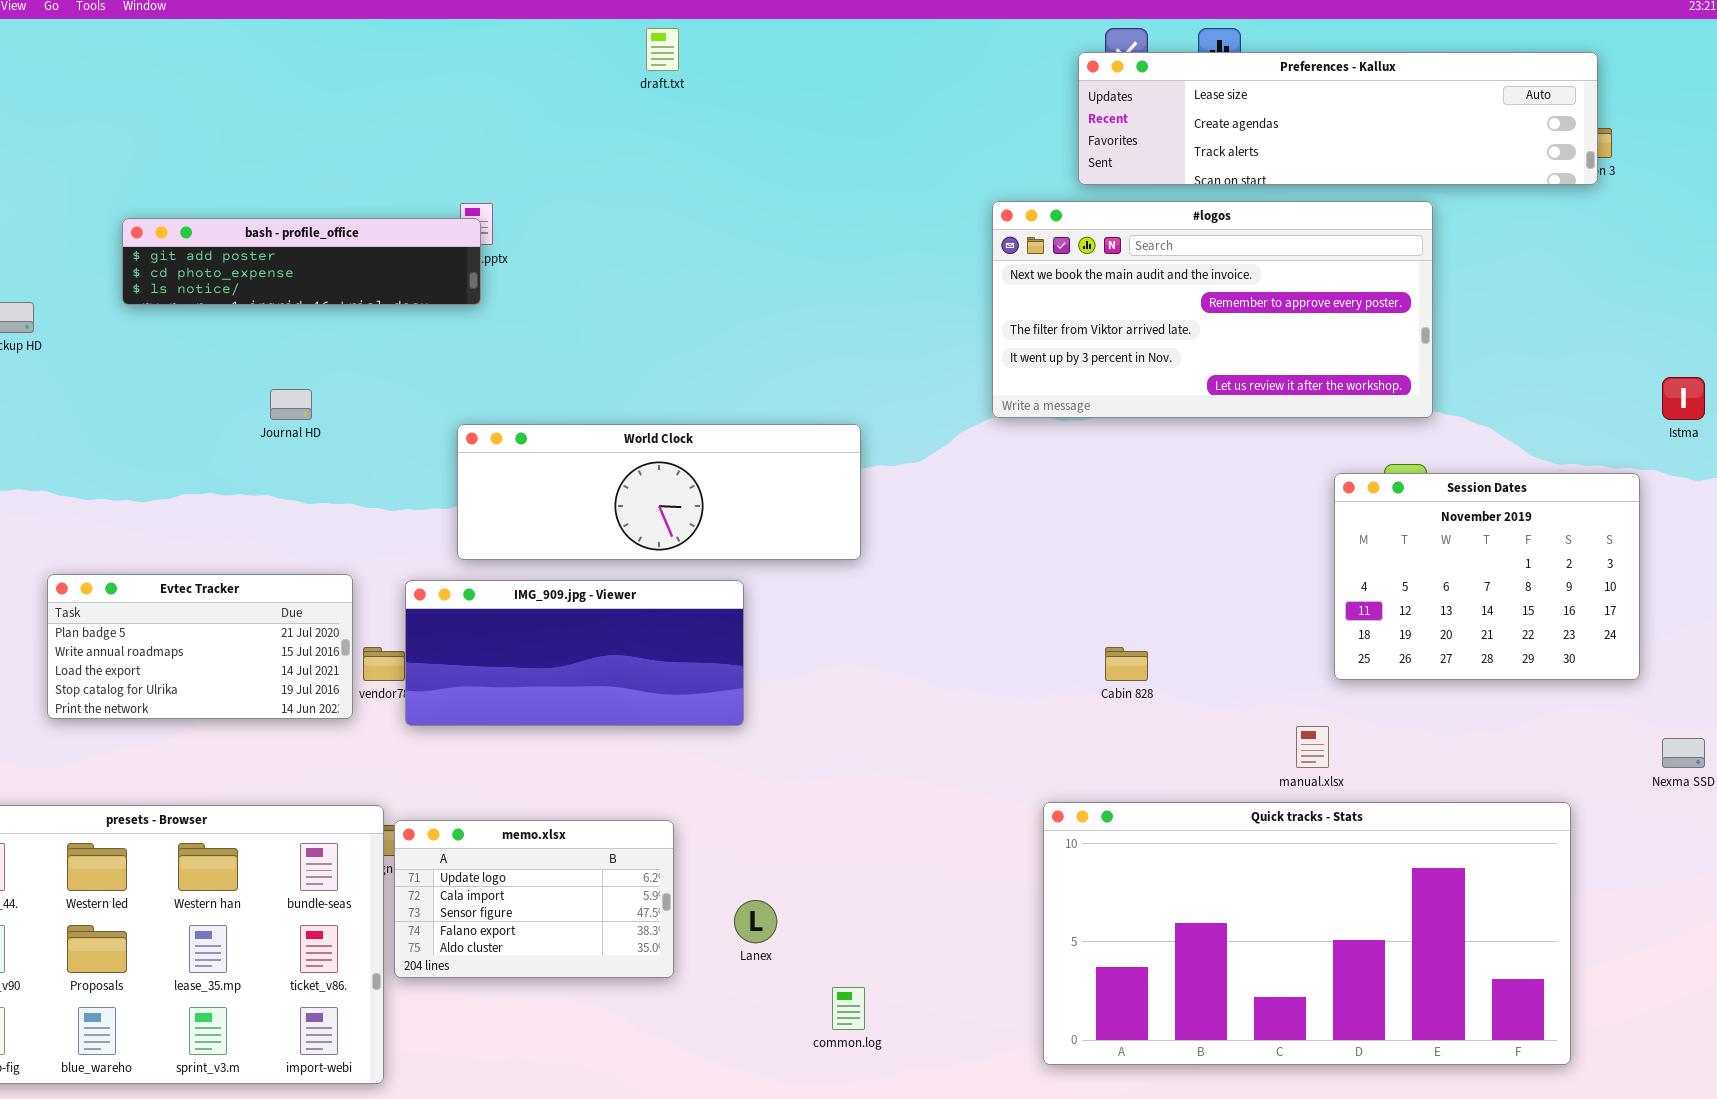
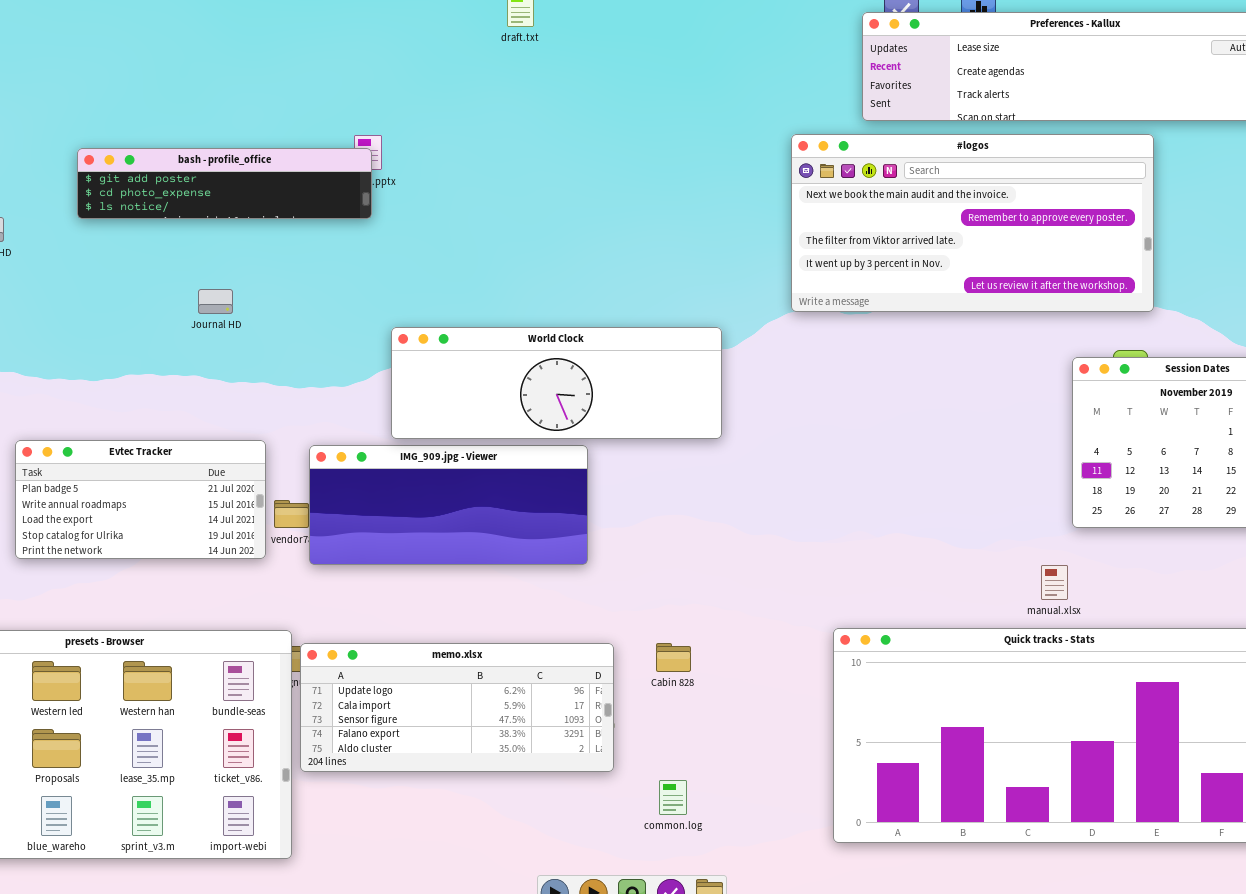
World Clock: [457,424,861,560] -> [391,327,722,439], moved
Cabin 828: [1105,647,1148,681] -> [656,643,691,672], moved
memo.xlsx: [394,820,674,978] -> [300,643,614,772], resized

